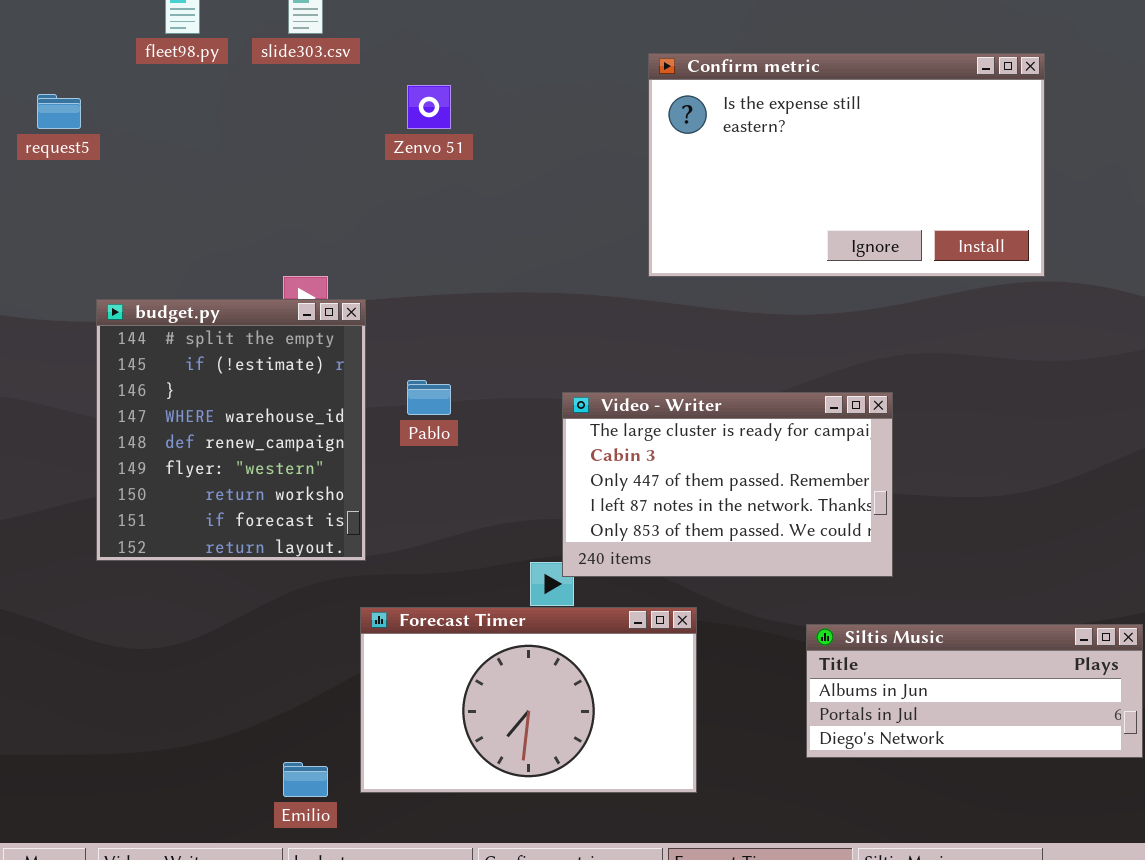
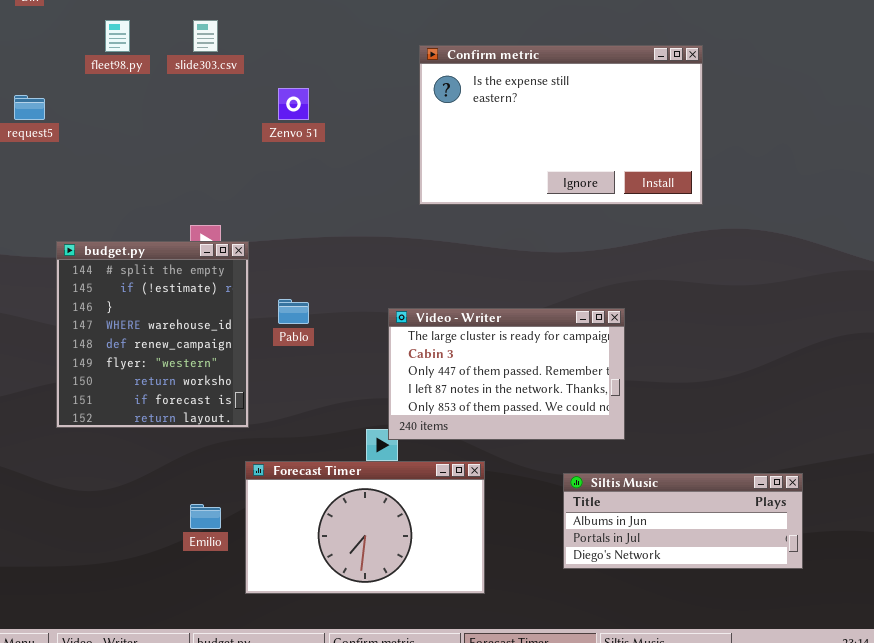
Confirm metric: [648,53,1045,277] -> [419,45,703,205], moved
Emilio: [283,762,328,797] -> [190,504,221,529], moved

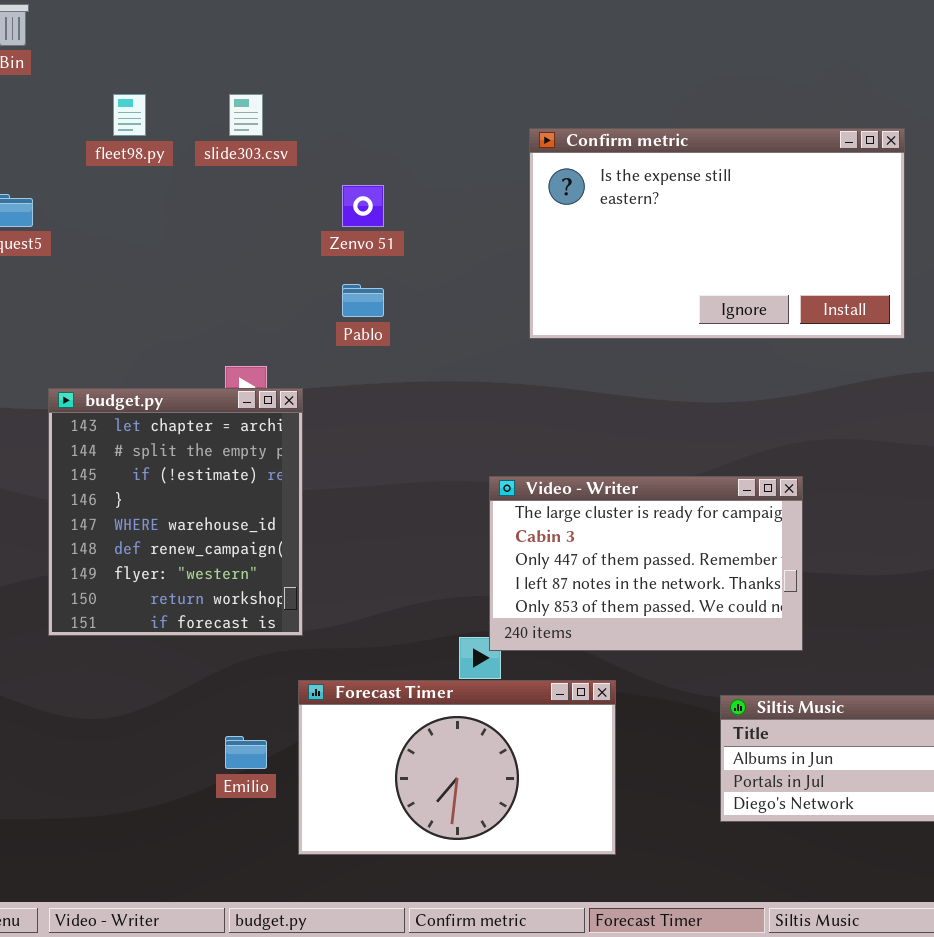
budget.py: [56,241,249,428] -> [48,388,303,636], scrolled up 1 row
Pablo: [278,299,309,324] -> [342,284,384,317], moved

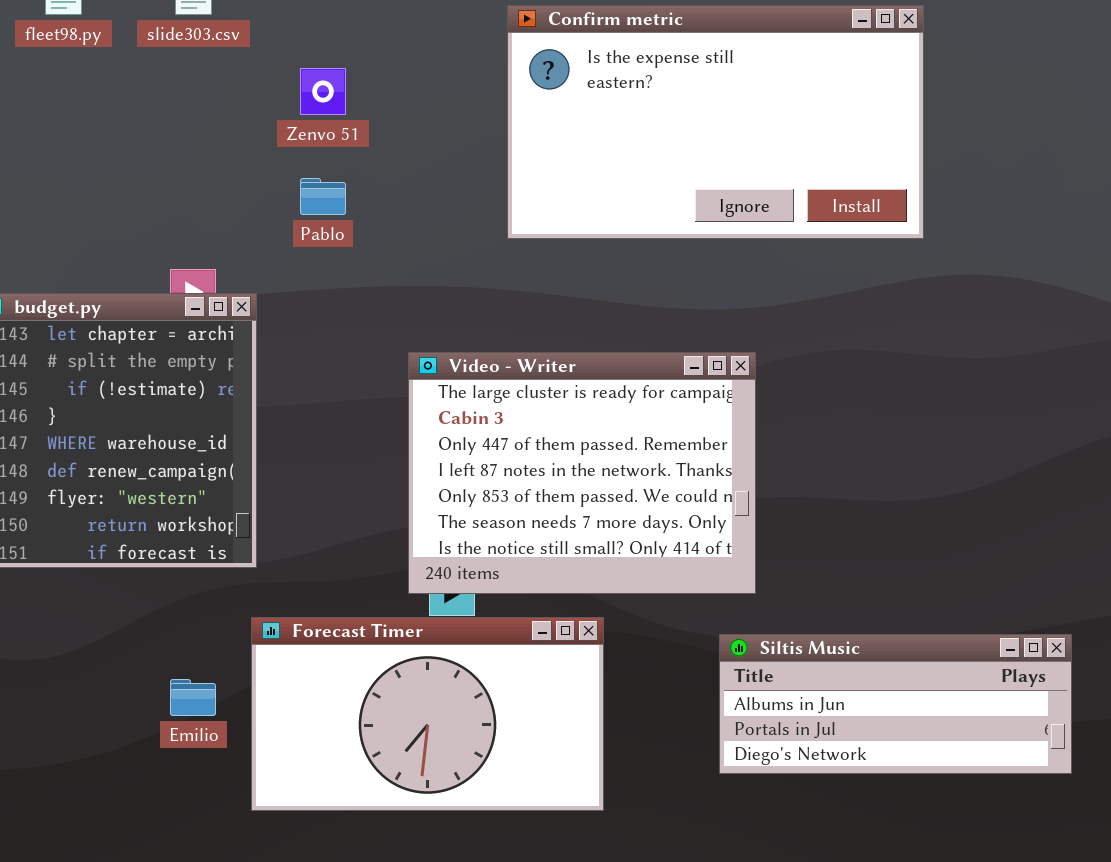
Video - Writer: [489,476,803,651] -> [408,352,756,594], moved, resized

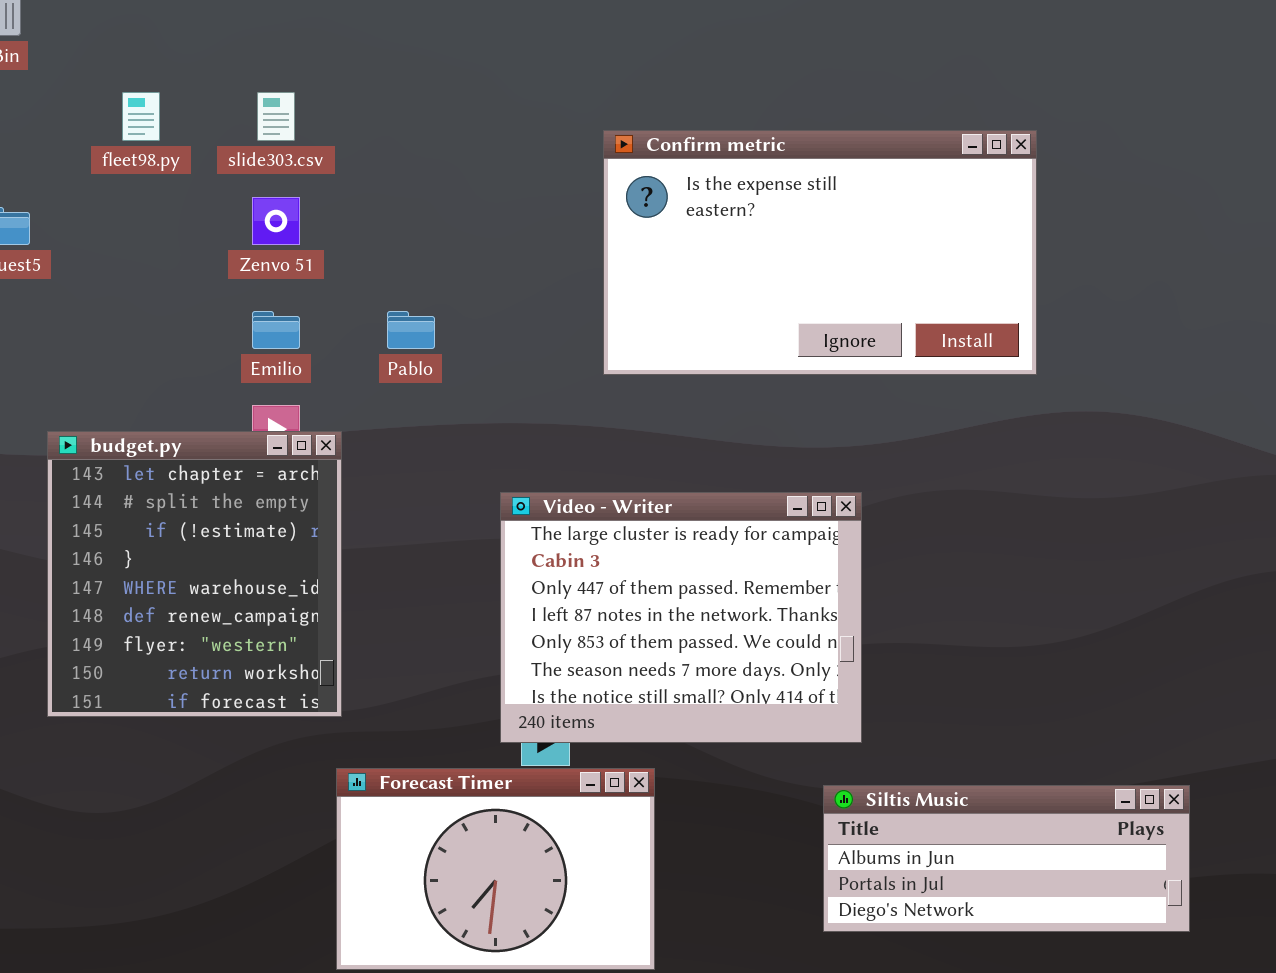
Zenvo 51: [300,68,346,115] -> [252,197,300,245], moved
Forecast Timer: [251,617,604,811] -> [336,768,655,970], resized
Emilio: [170,679,216,716] -> [252,311,300,349], moved

